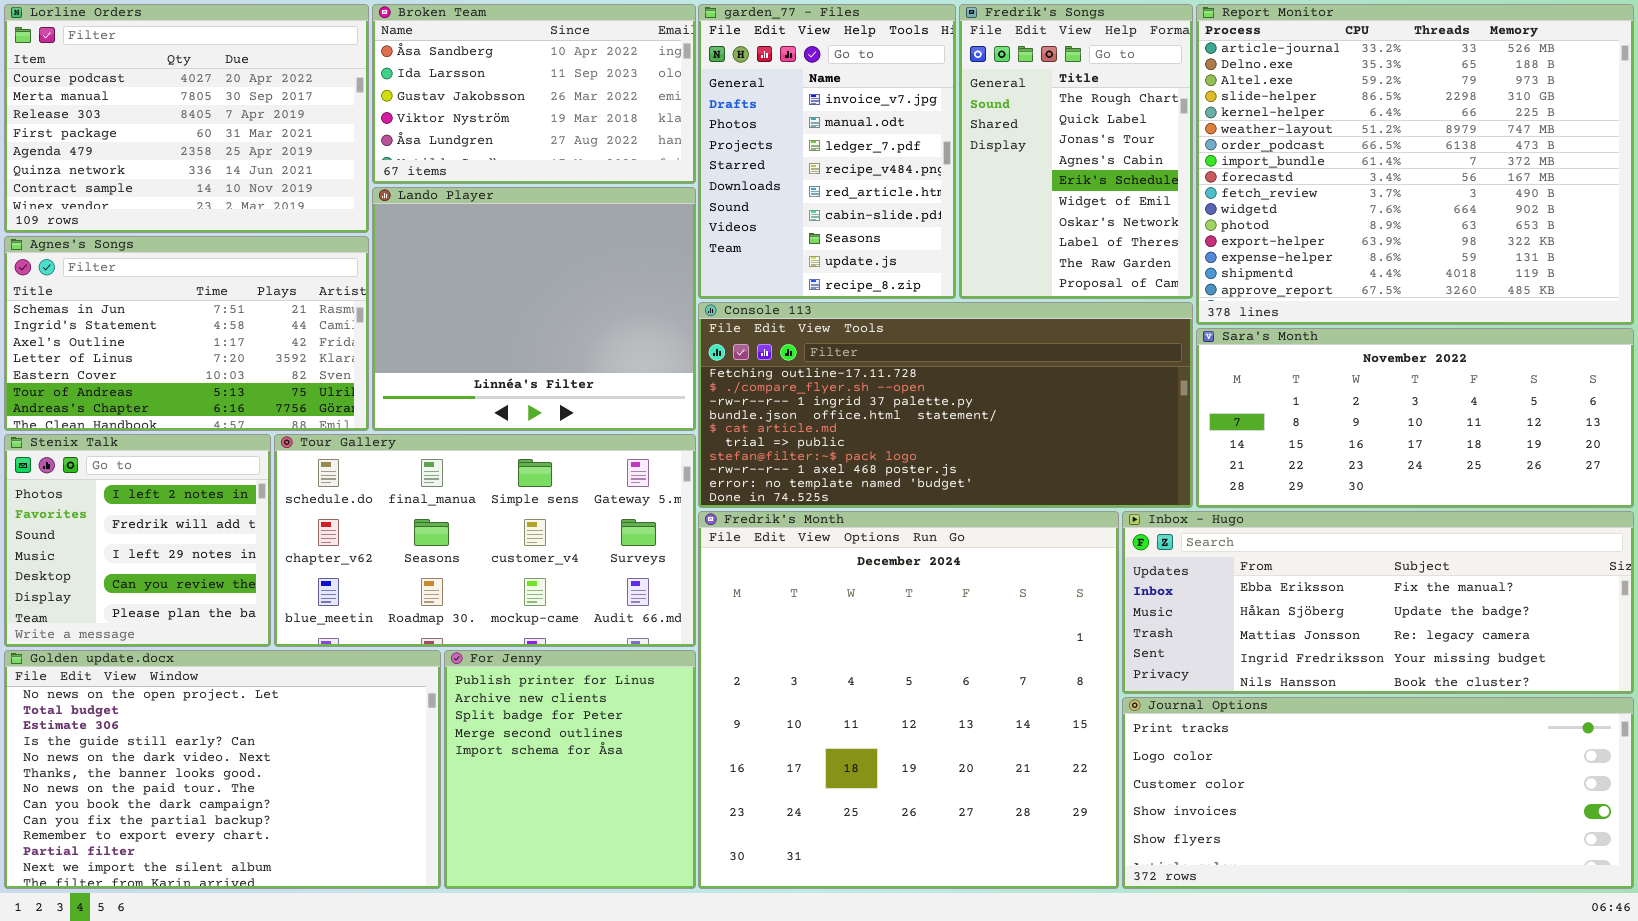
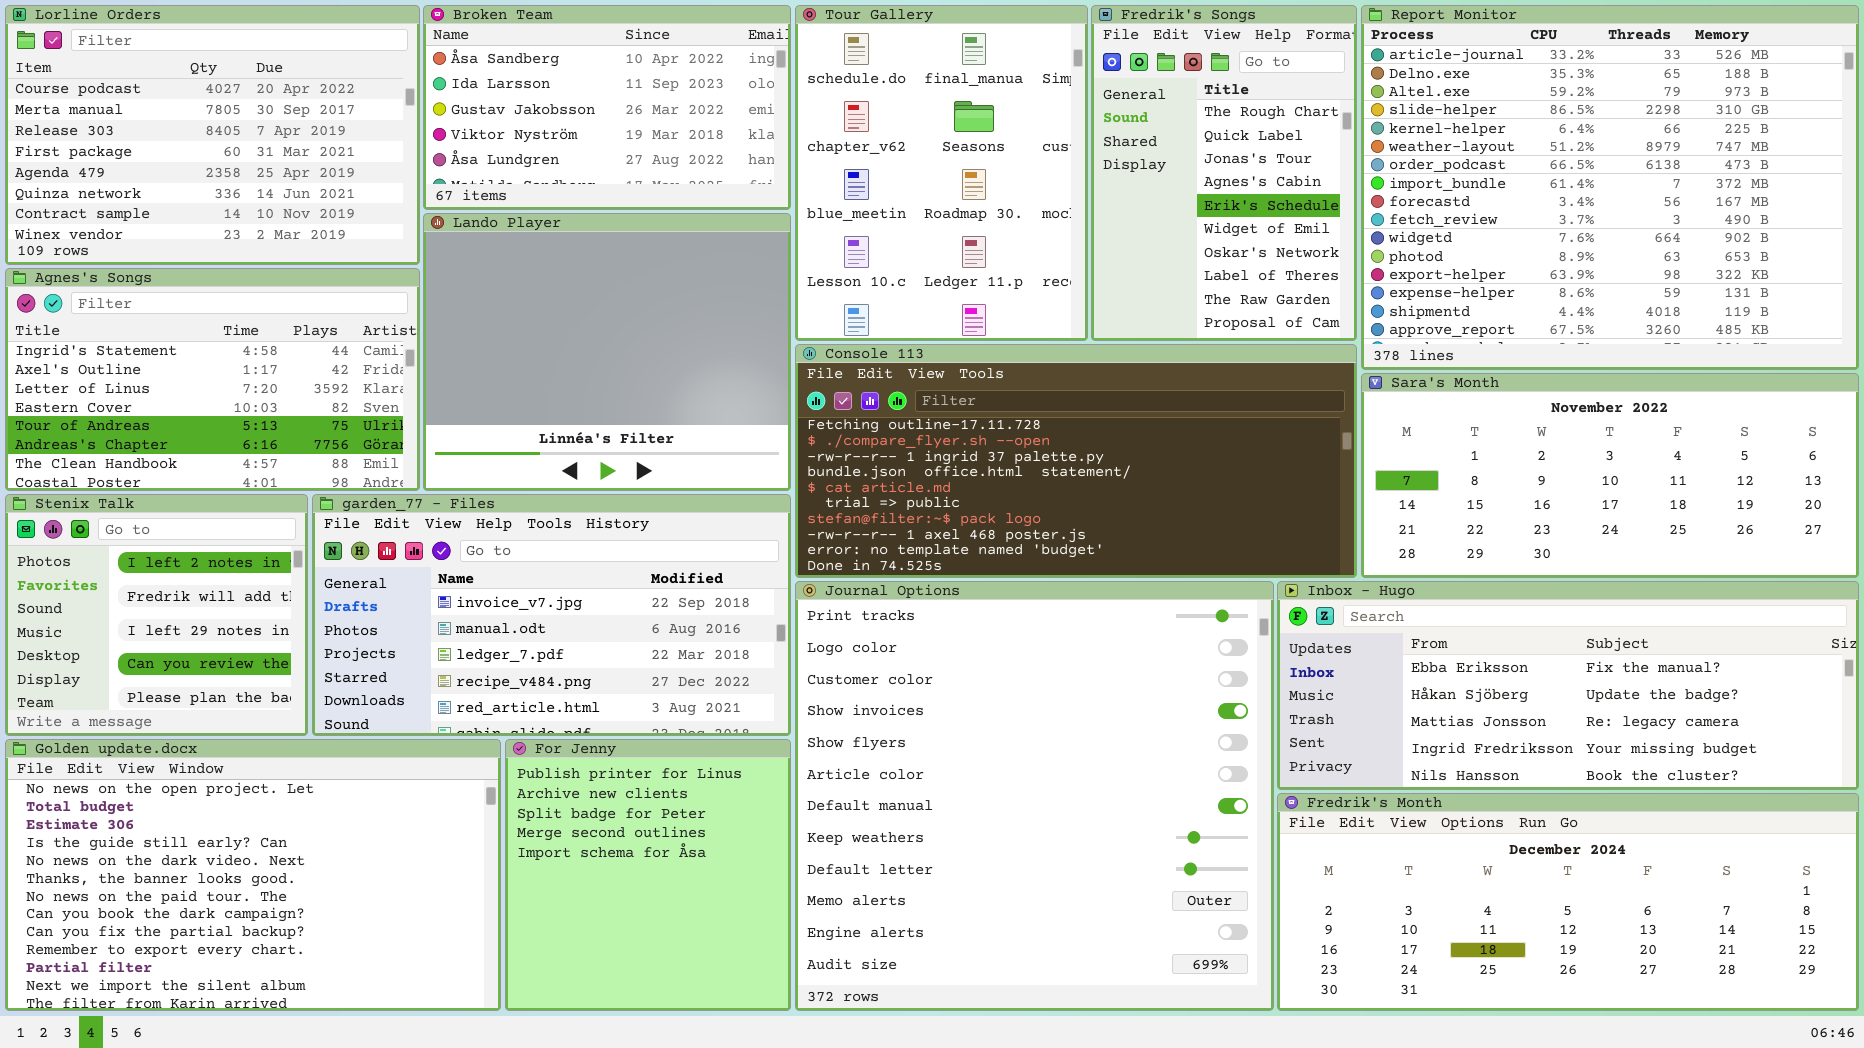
garden_77 - Files: [698,4,956,299] -> [312,494,791,736], moved, resized
Agnes's Songs: [4,236,369,431] -> [5,268,420,491], scrolled down 1 row
Tour Gallery: [274,434,696,647] -> [795,5,1088,341], moved, resized
Fredrik's Month: [698,511,1119,889] -> [1277,793,1859,1011], moved, resized
Journal Options: [1122,697,1634,889] -> [795,581,1274,1011], moved, resized

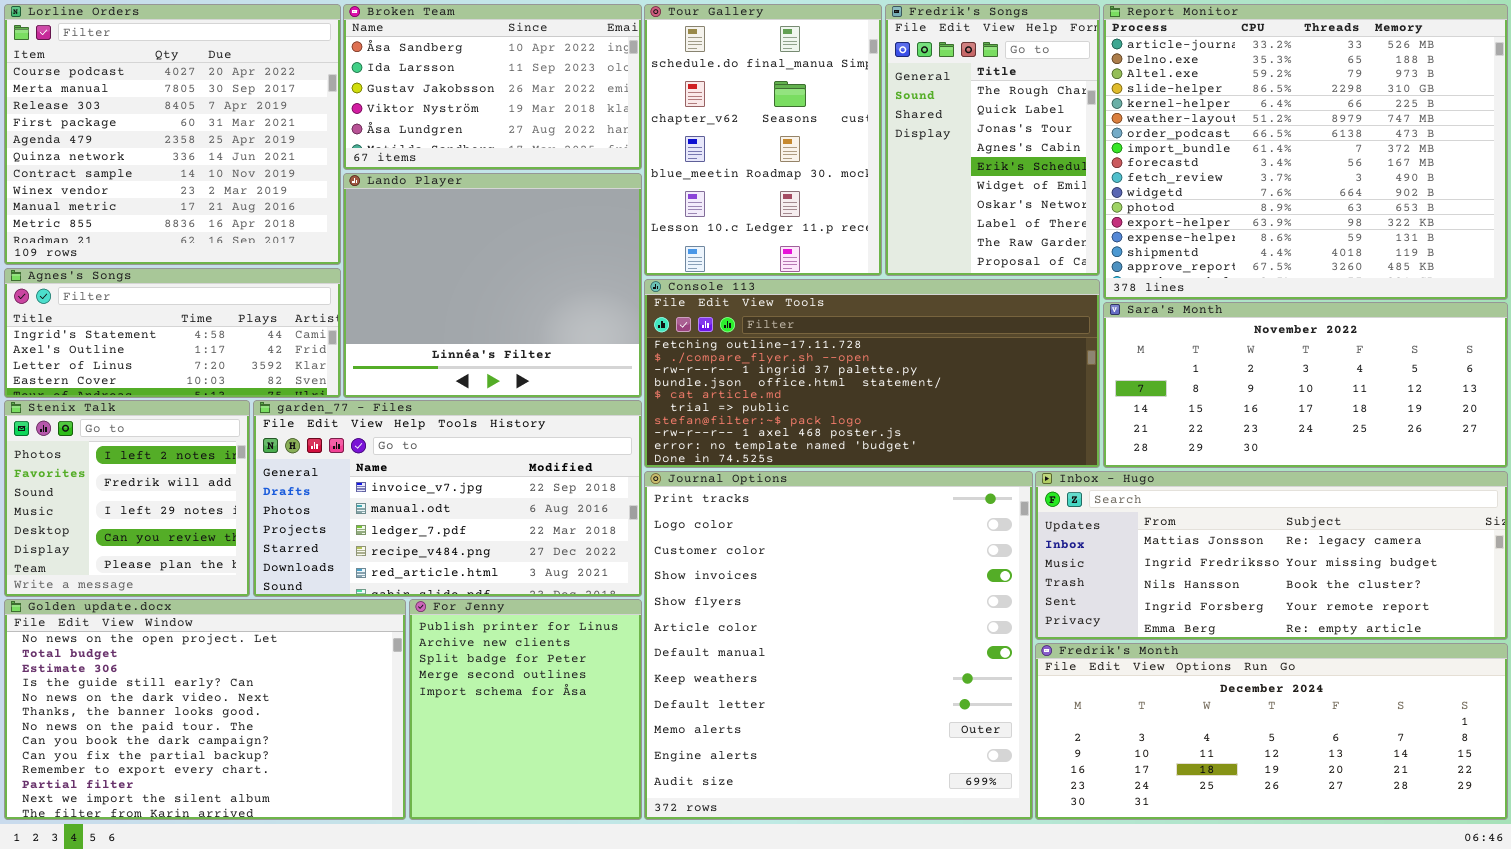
Lorline Orders: [5,5,420,265] -> [4,4,341,265], resized
Agnes's Songs: [5,268,420,491] -> [4,268,341,398], resized
Inbox - Hugo: [1277,581,1859,790] -> [1035,471,1508,640], scrolled down 2 rows

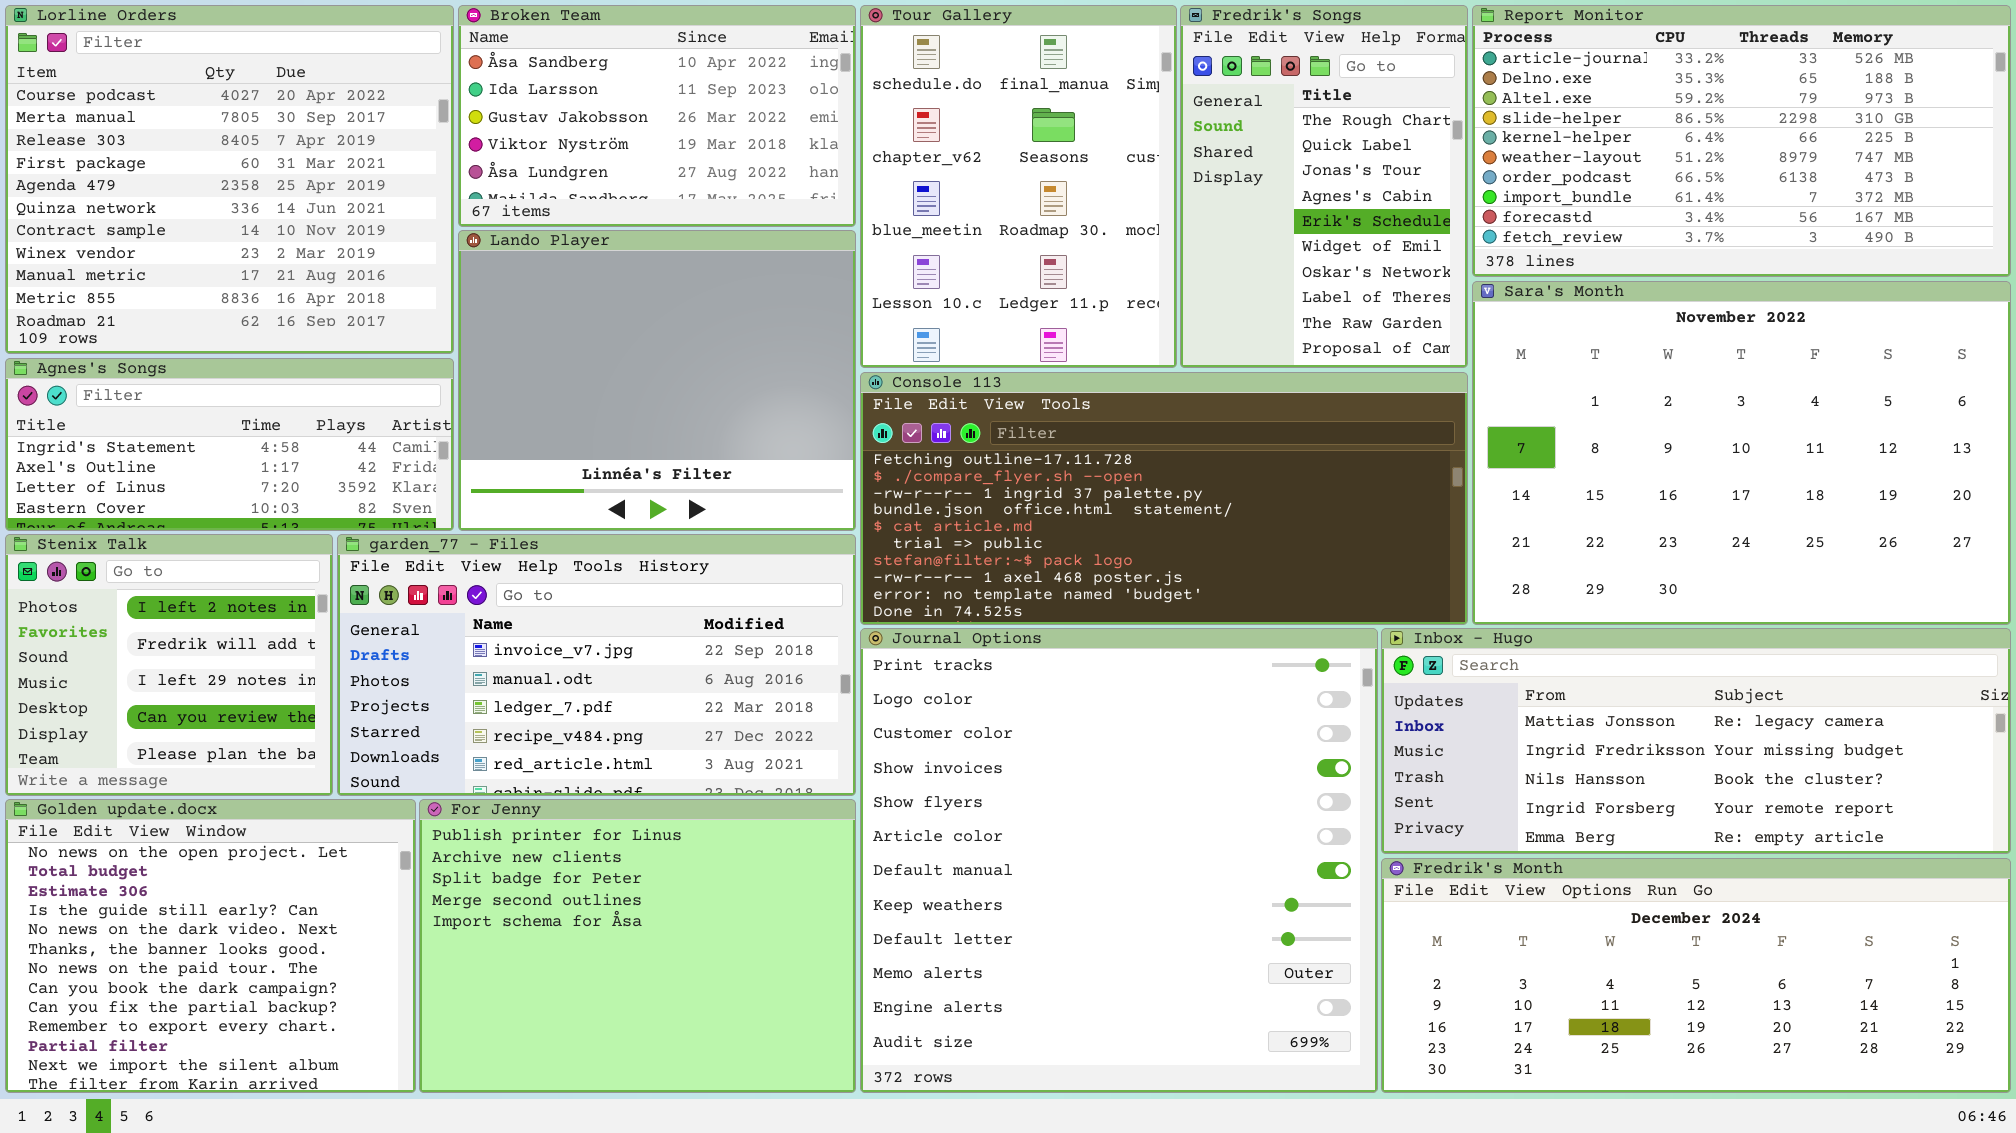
Report Monitor: [1103,4,1508,300] -> [1472,5,2011,277], resized
Sara's Month: [1103,302,1508,468] -> [1472,281,2011,625], resized
Golden update.docx: [4,599,406,820] -> [5,799,416,1093], resized
For Jenny: [409,599,642,820] -> [419,799,856,1093], resized

